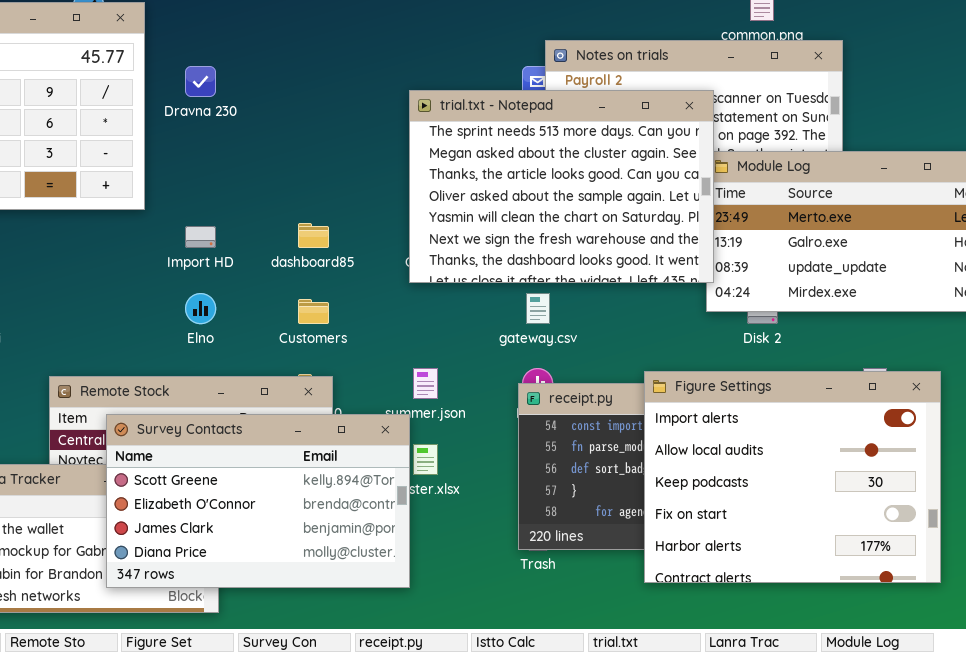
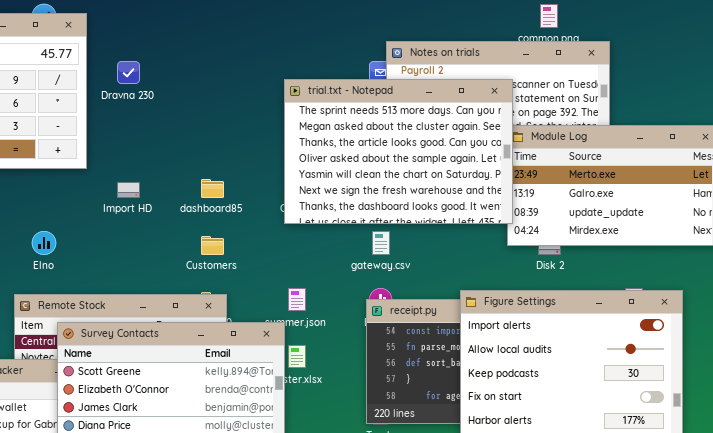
Elno: [185,293,216,324] -> [32,231,56,255], moved

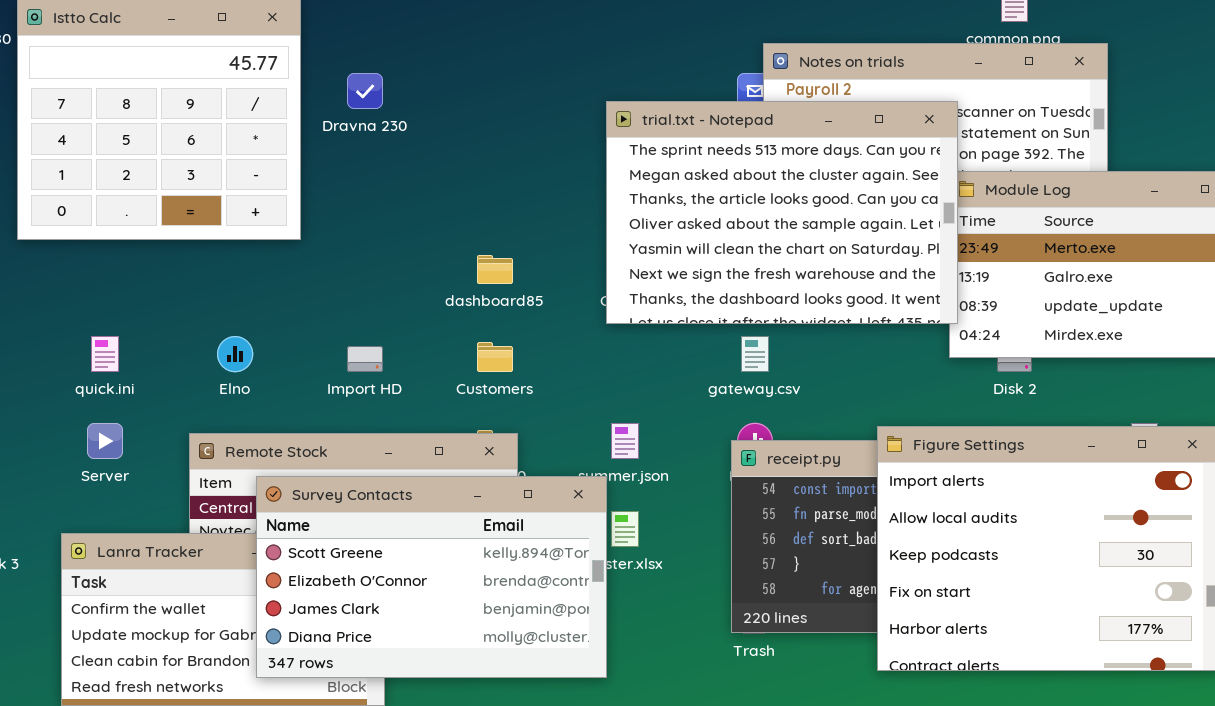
Import HD: [117,182,140,198] -> [347,346,383,372], moved

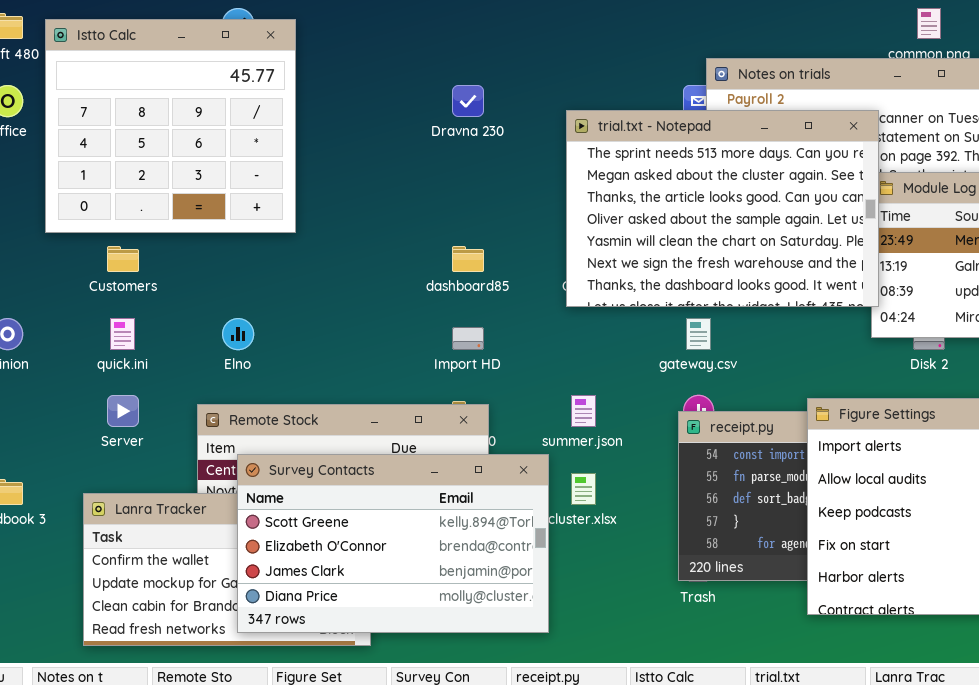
Dravna 230: [347,73,383,109] -> [452,85,484,117], moved
Customers: [477,342,513,372] -> [107,246,139,272], moved
Import HD: [347,346,383,372] -> [452,327,484,350], moved
Survey Contacts: [256,476,607,678] -> [237,454,549,633], moved

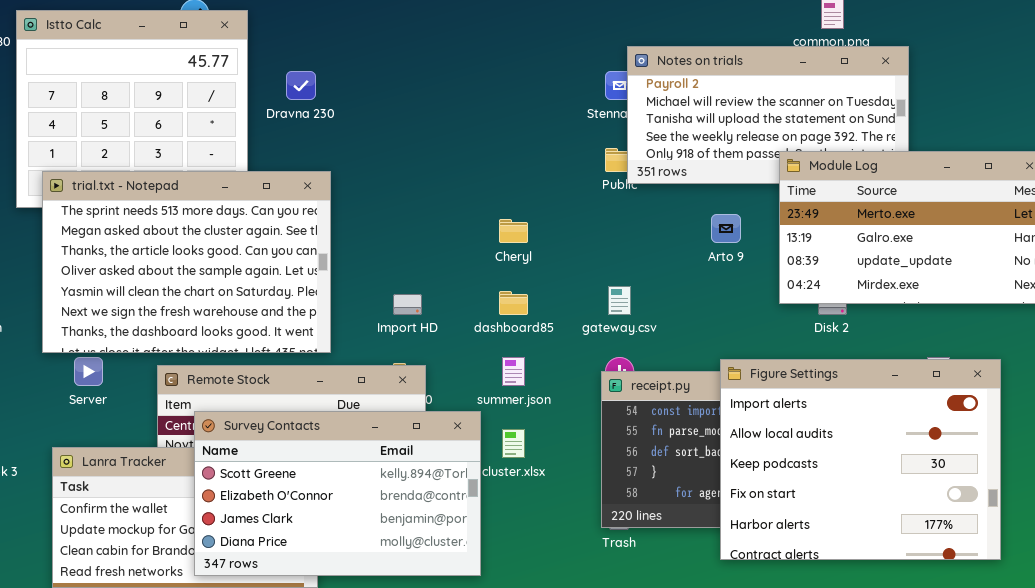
Dravna 230: [452,85,484,117] -> [286,71,316,100], moved
trial.txt - Notepad: [566,110,879,307] -> [42,171,331,353], moved
dashboard85: [452,246,484,272] -> [499,291,528,315], moved

